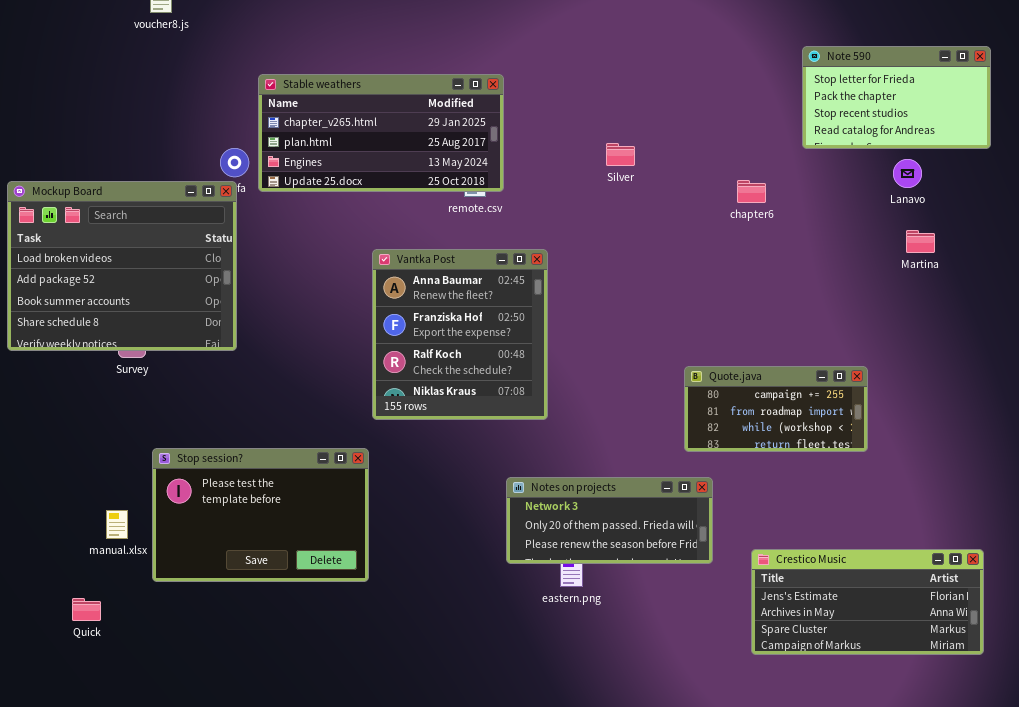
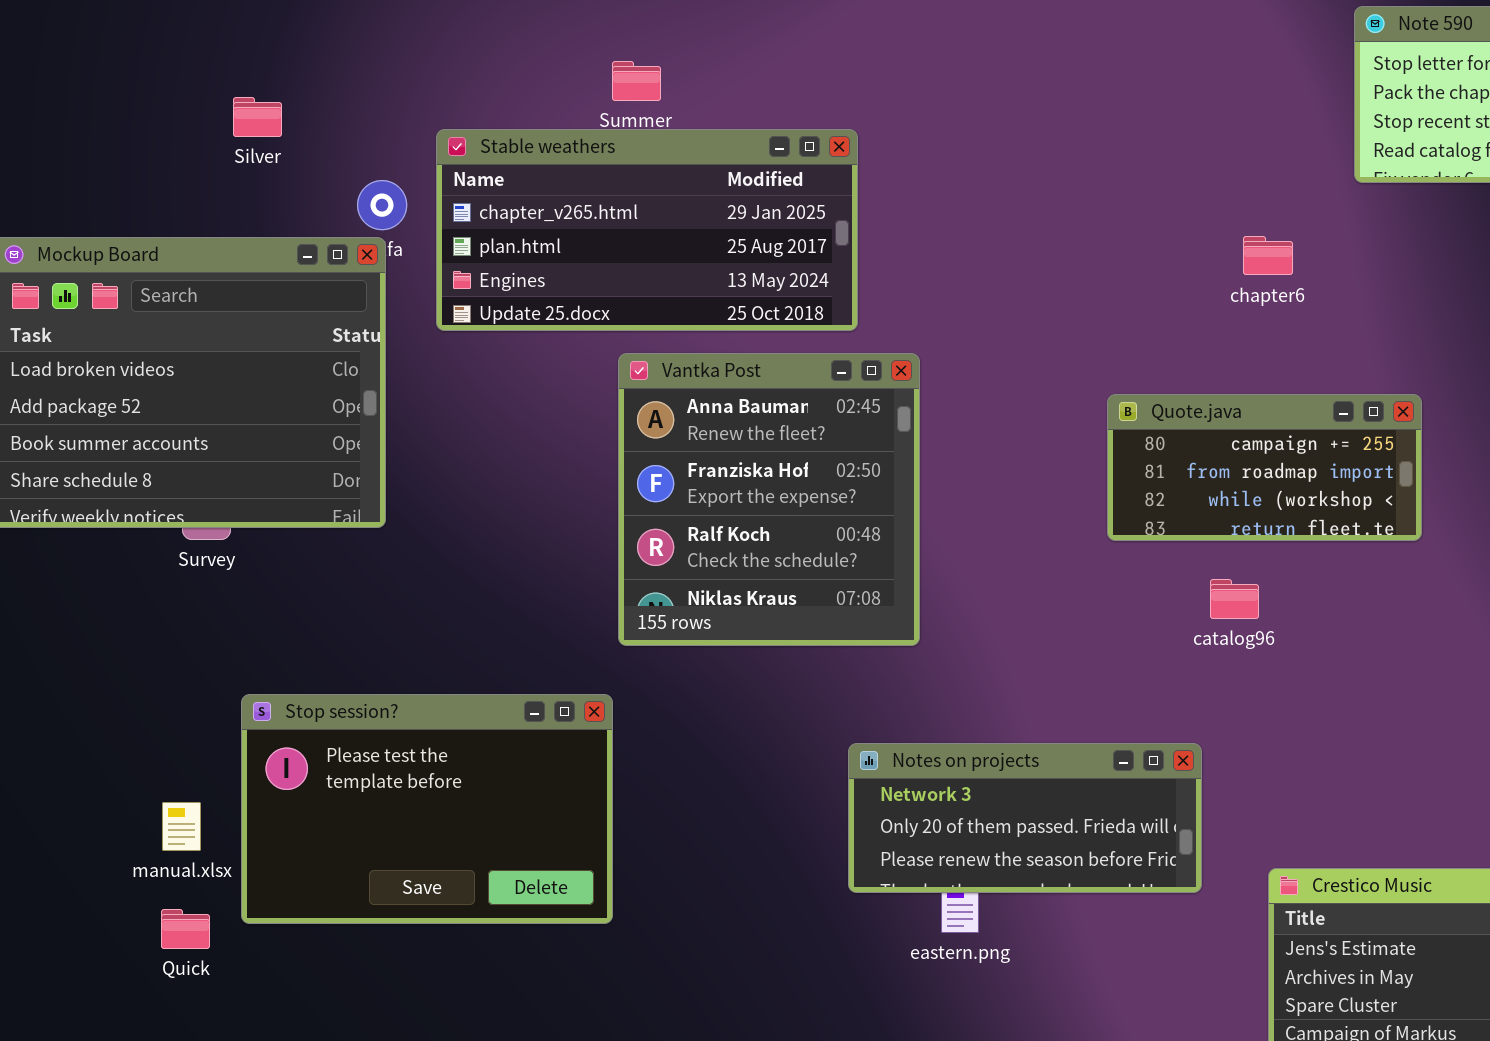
Stable weathers: [258,74,504,192] -> [436,129,858,331], moved
Silver: [606,143,635,166] -> [233,97,282,137], moved
Quote.java: [684,366,868,452] -> [1107,394,1422,541], moved
Quick: [72,598,101,621] -> [161,909,210,949], moved

